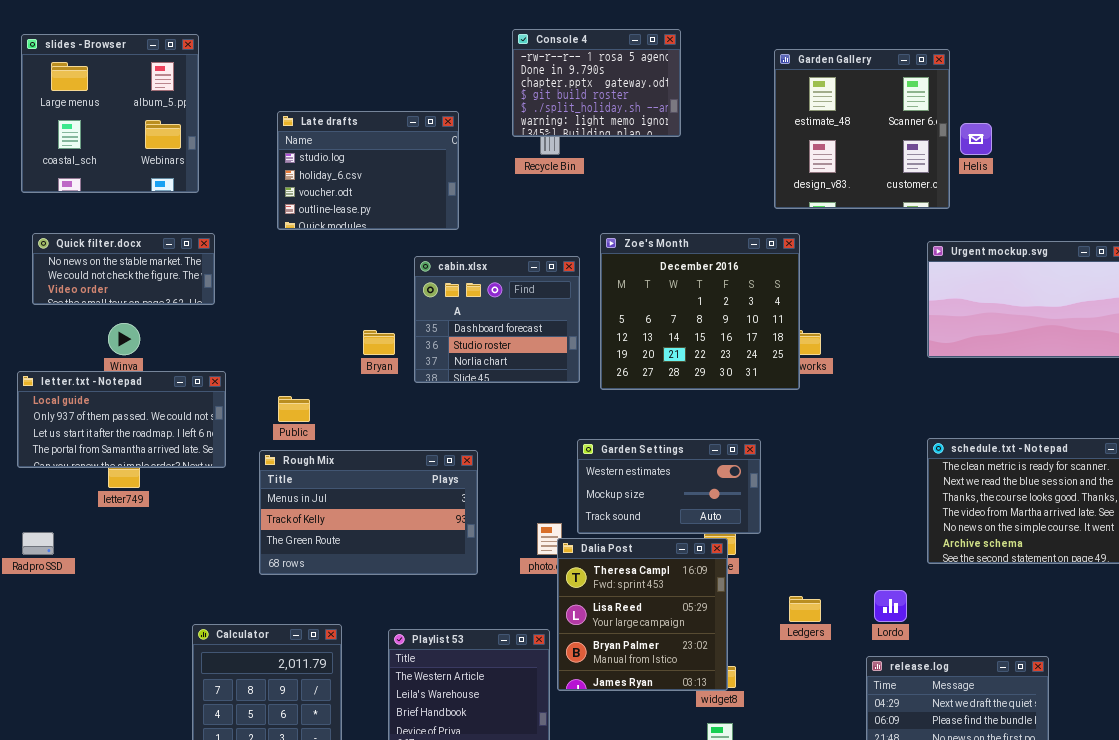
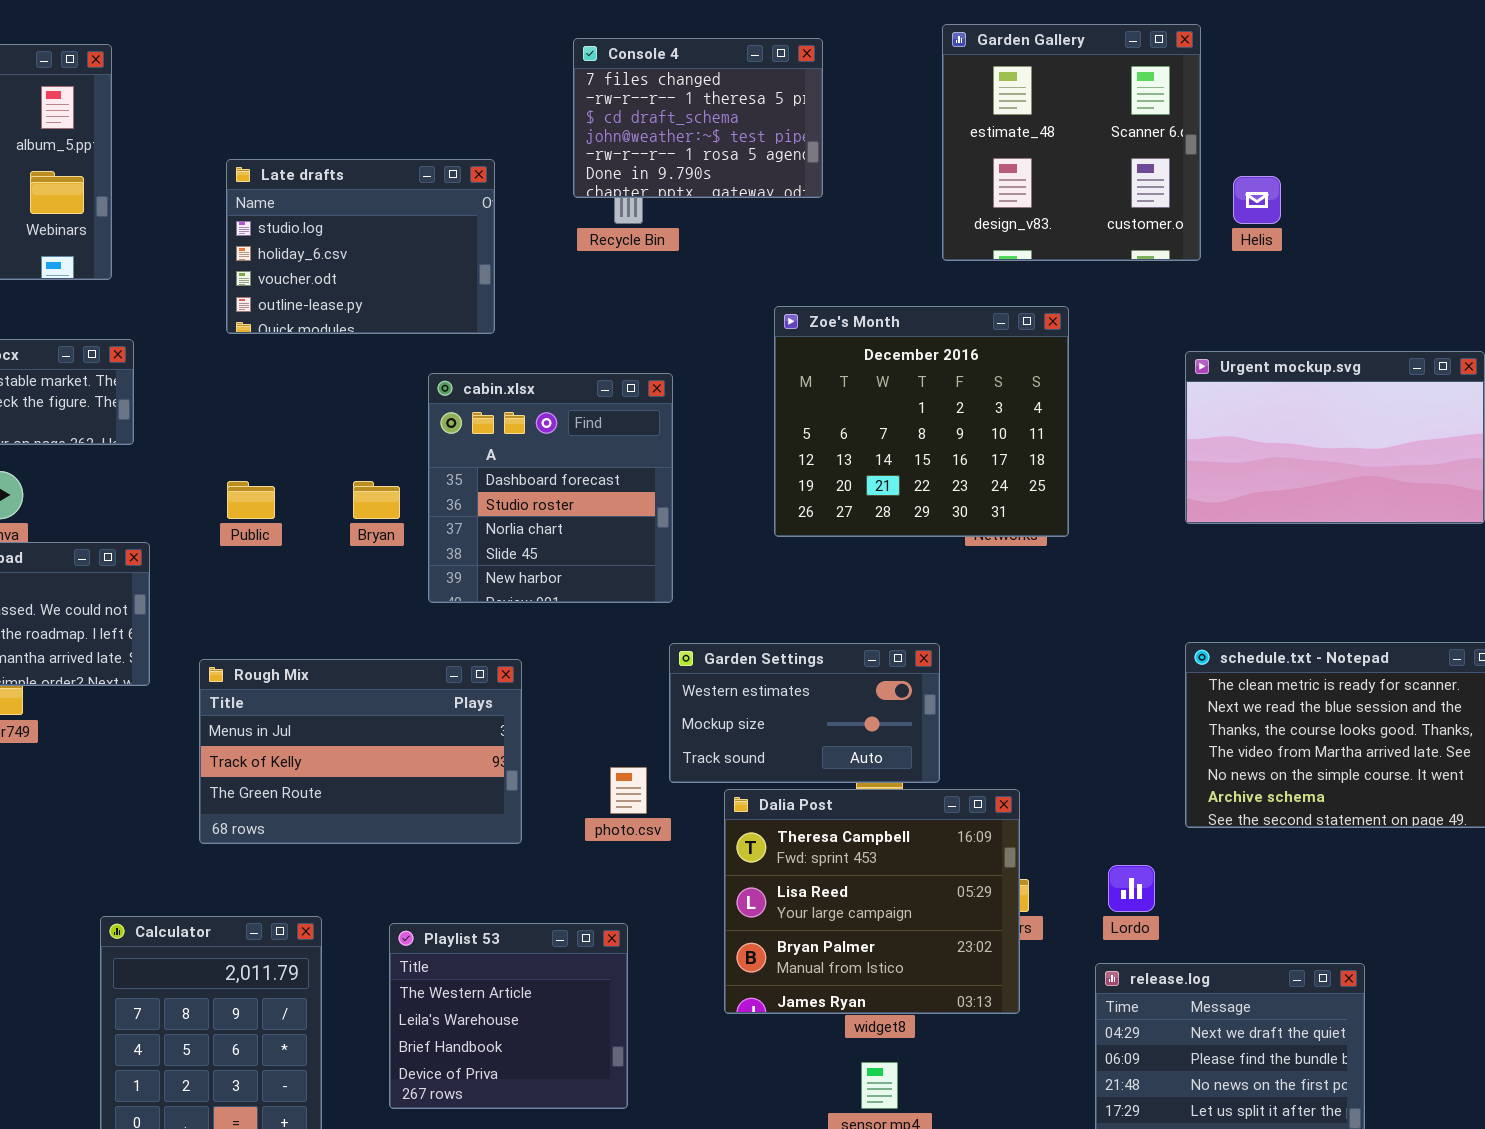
Console 4: [512,29,681,137] -> [573,38,823,198], scrolled up 4 rows
Garden Gallery: [774,49,950,209] -> [942,24,1201,261], moved
Zoe's Month: [600,233,800,390] -> [774,306,1069,537], moved
cabin.xlsx: [414,256,580,383] -> [428,373,673,603], resized
Public: [278,396,310,422] -> [227,481,275,519], moved
Dalia Post: [557,538,728,691] -> [724,789,1020,1014], moved, resized

